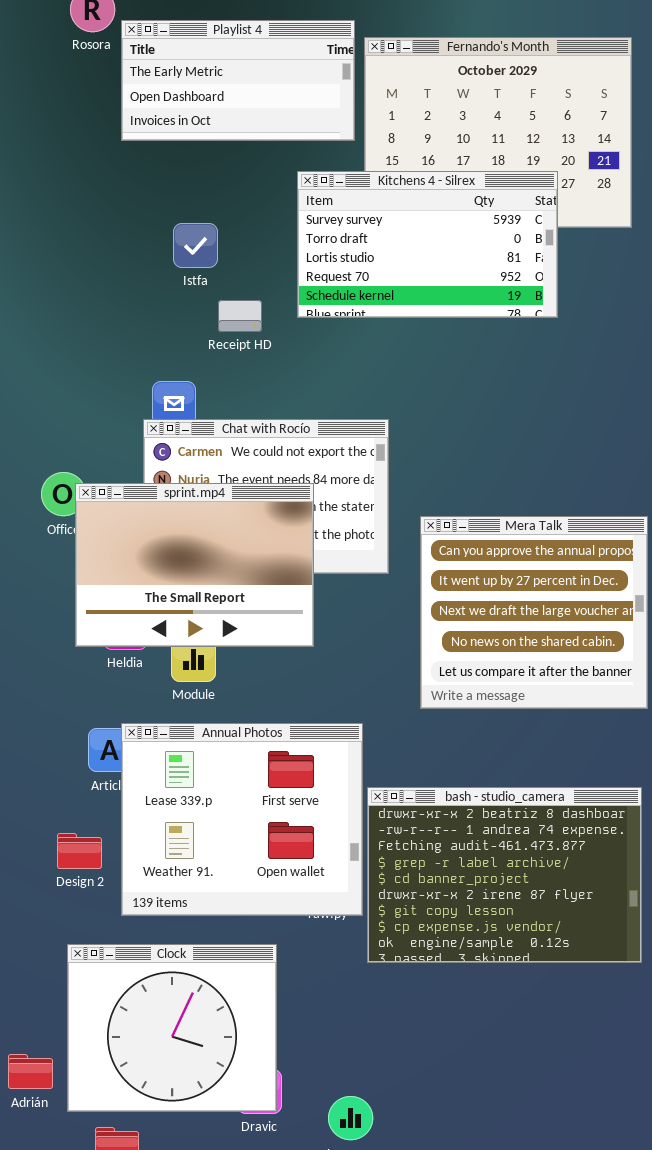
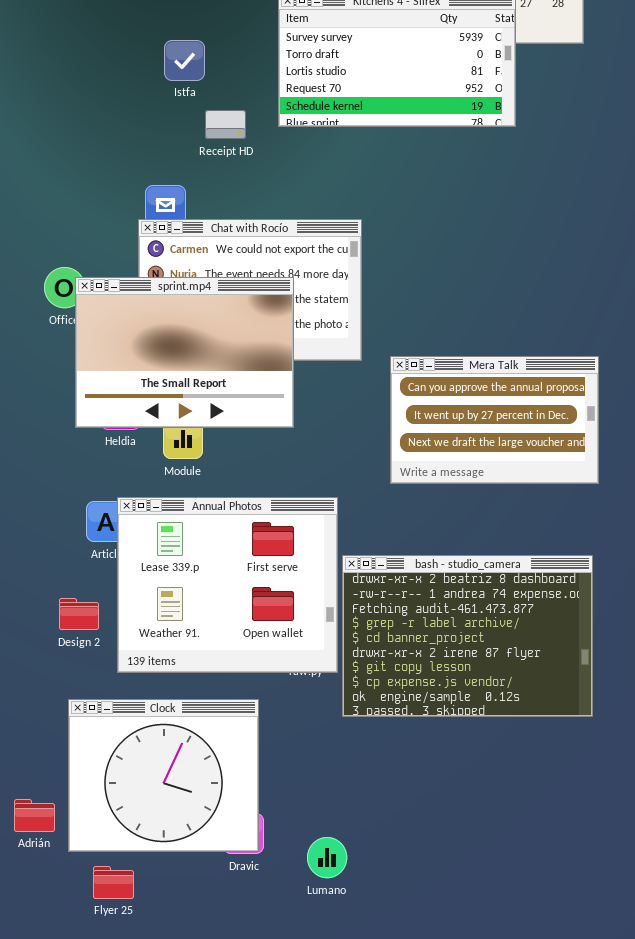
Mera Talk: [420,516,648,709] -> [390,356,599,484], resized

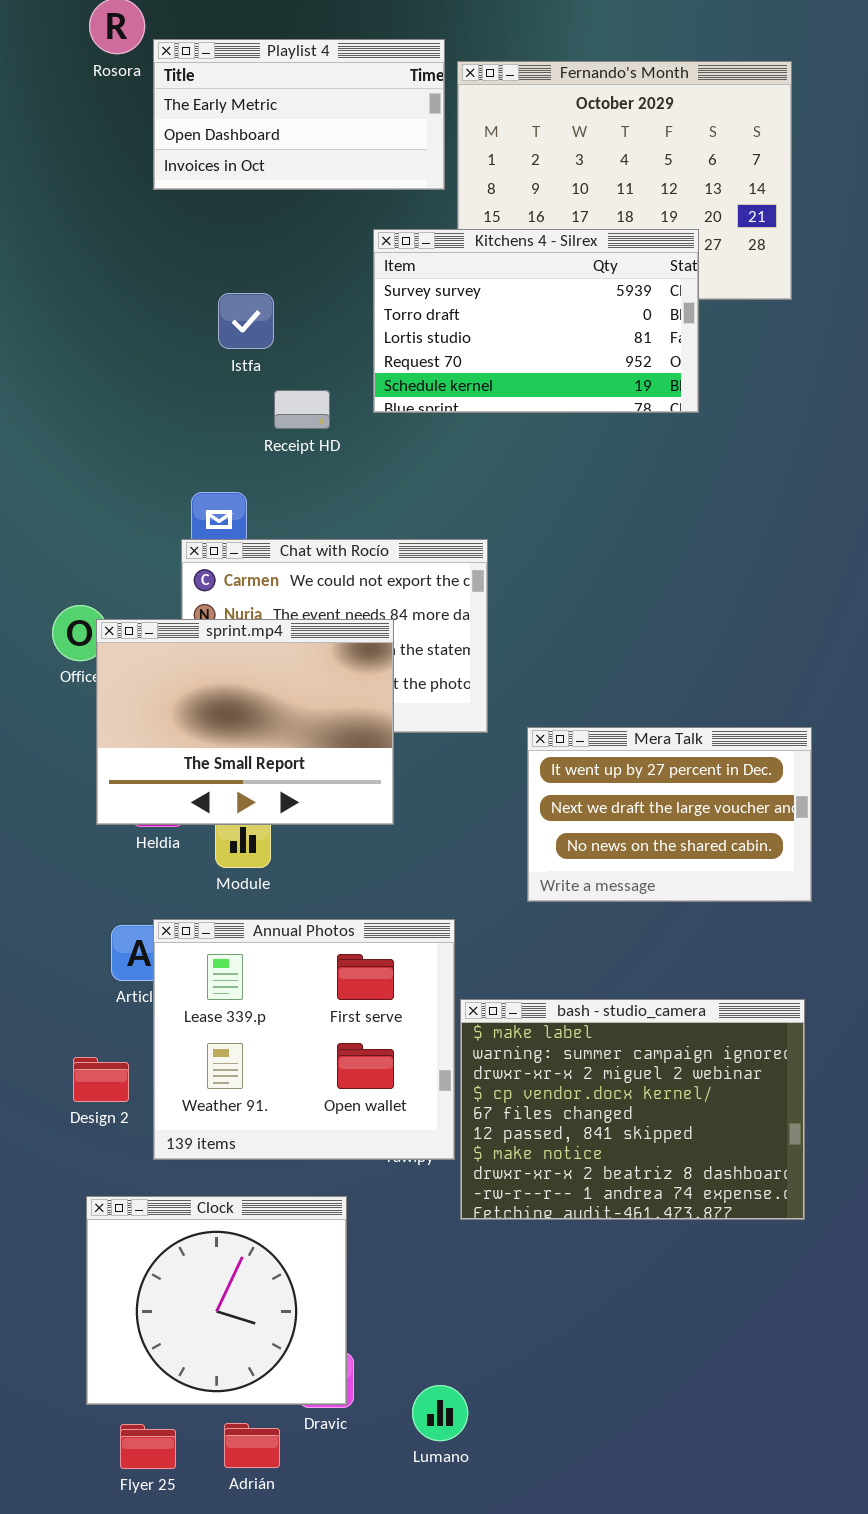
Mera Talk: [390,356,599,484] -> [527,727,812,902], scrolled down 1 row
bash - studio_camera: [342,555,593,717] -> [460,999,805,1220], scrolled up 7 rows
Adrián: [14,799,55,832] -> [224,1423,280,1468], moved

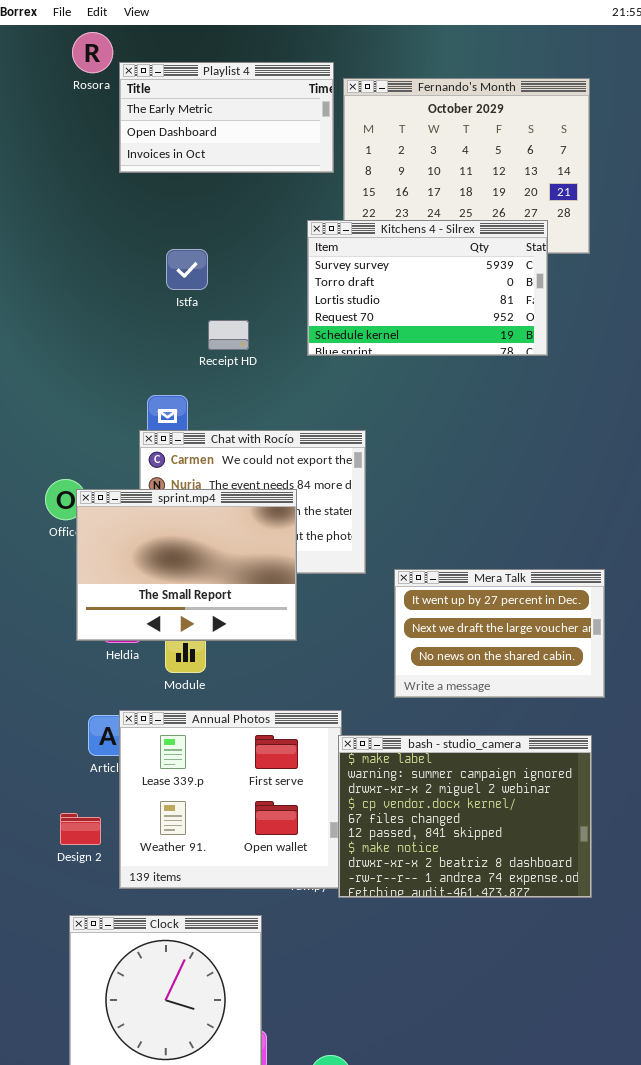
Kitchens 4 - Silrex: [373,229,699,413] -> [307,220,548,356], moved
bash - studio_camera: [460,999,805,1220] -> [338,735,592,898], moved

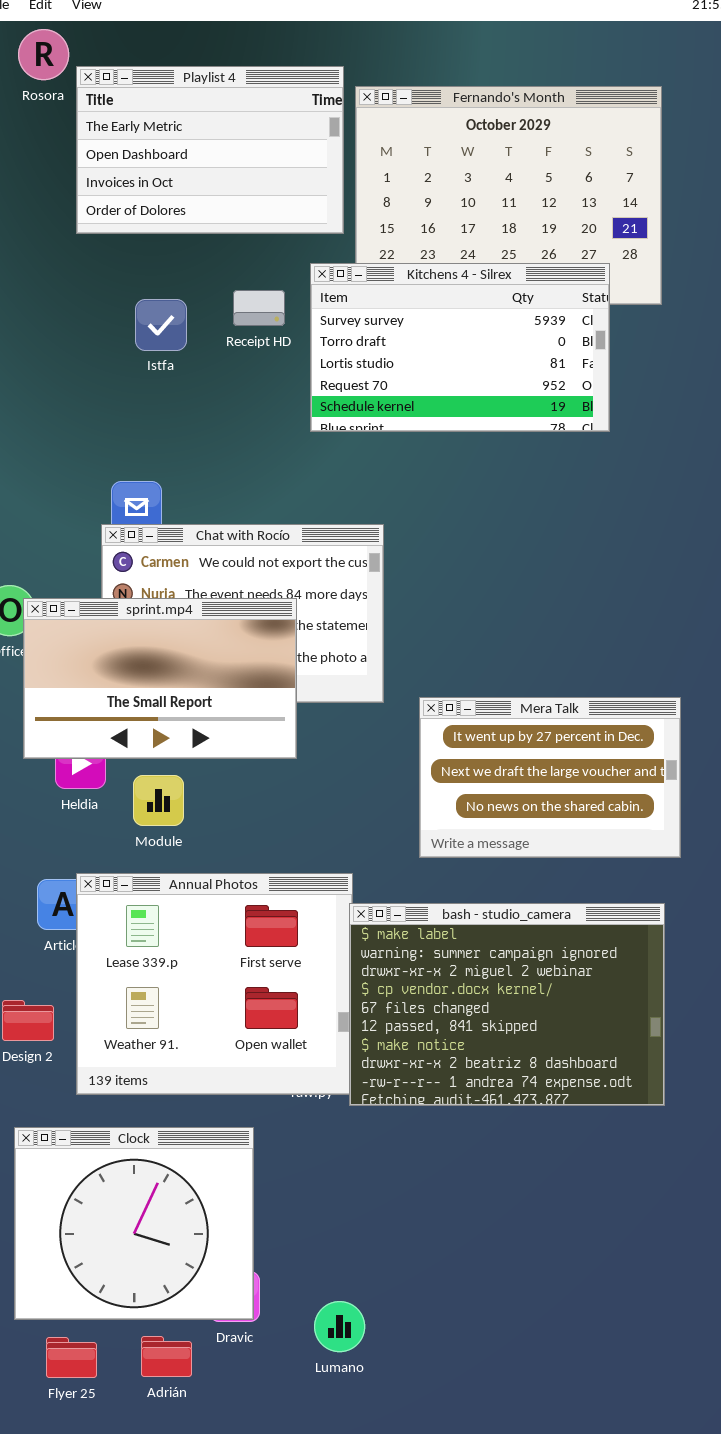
Playlist 4: [119,62,334,173] -> [76,66,344,234], resized
Receipt HD: [208,320,249,350] -> [233,290,285,326], moved
sprint.mp4: [76,489,297,641] -> [23,598,297,759], resized

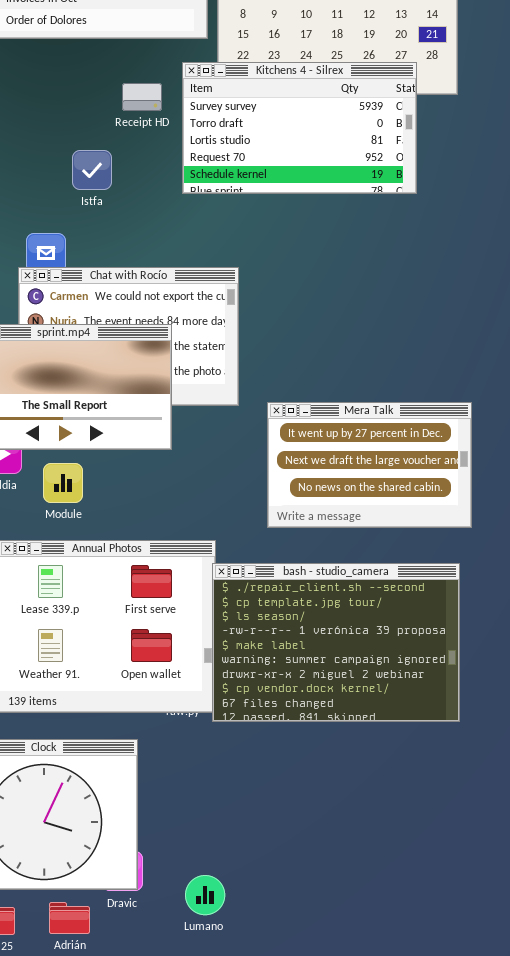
Istfa: [135,299,187,351] -> [72,150,112,190], moved
bash - studio_camera: [349,903,665,1106] -> [212,563,460,722], scrolled up 4 rows

